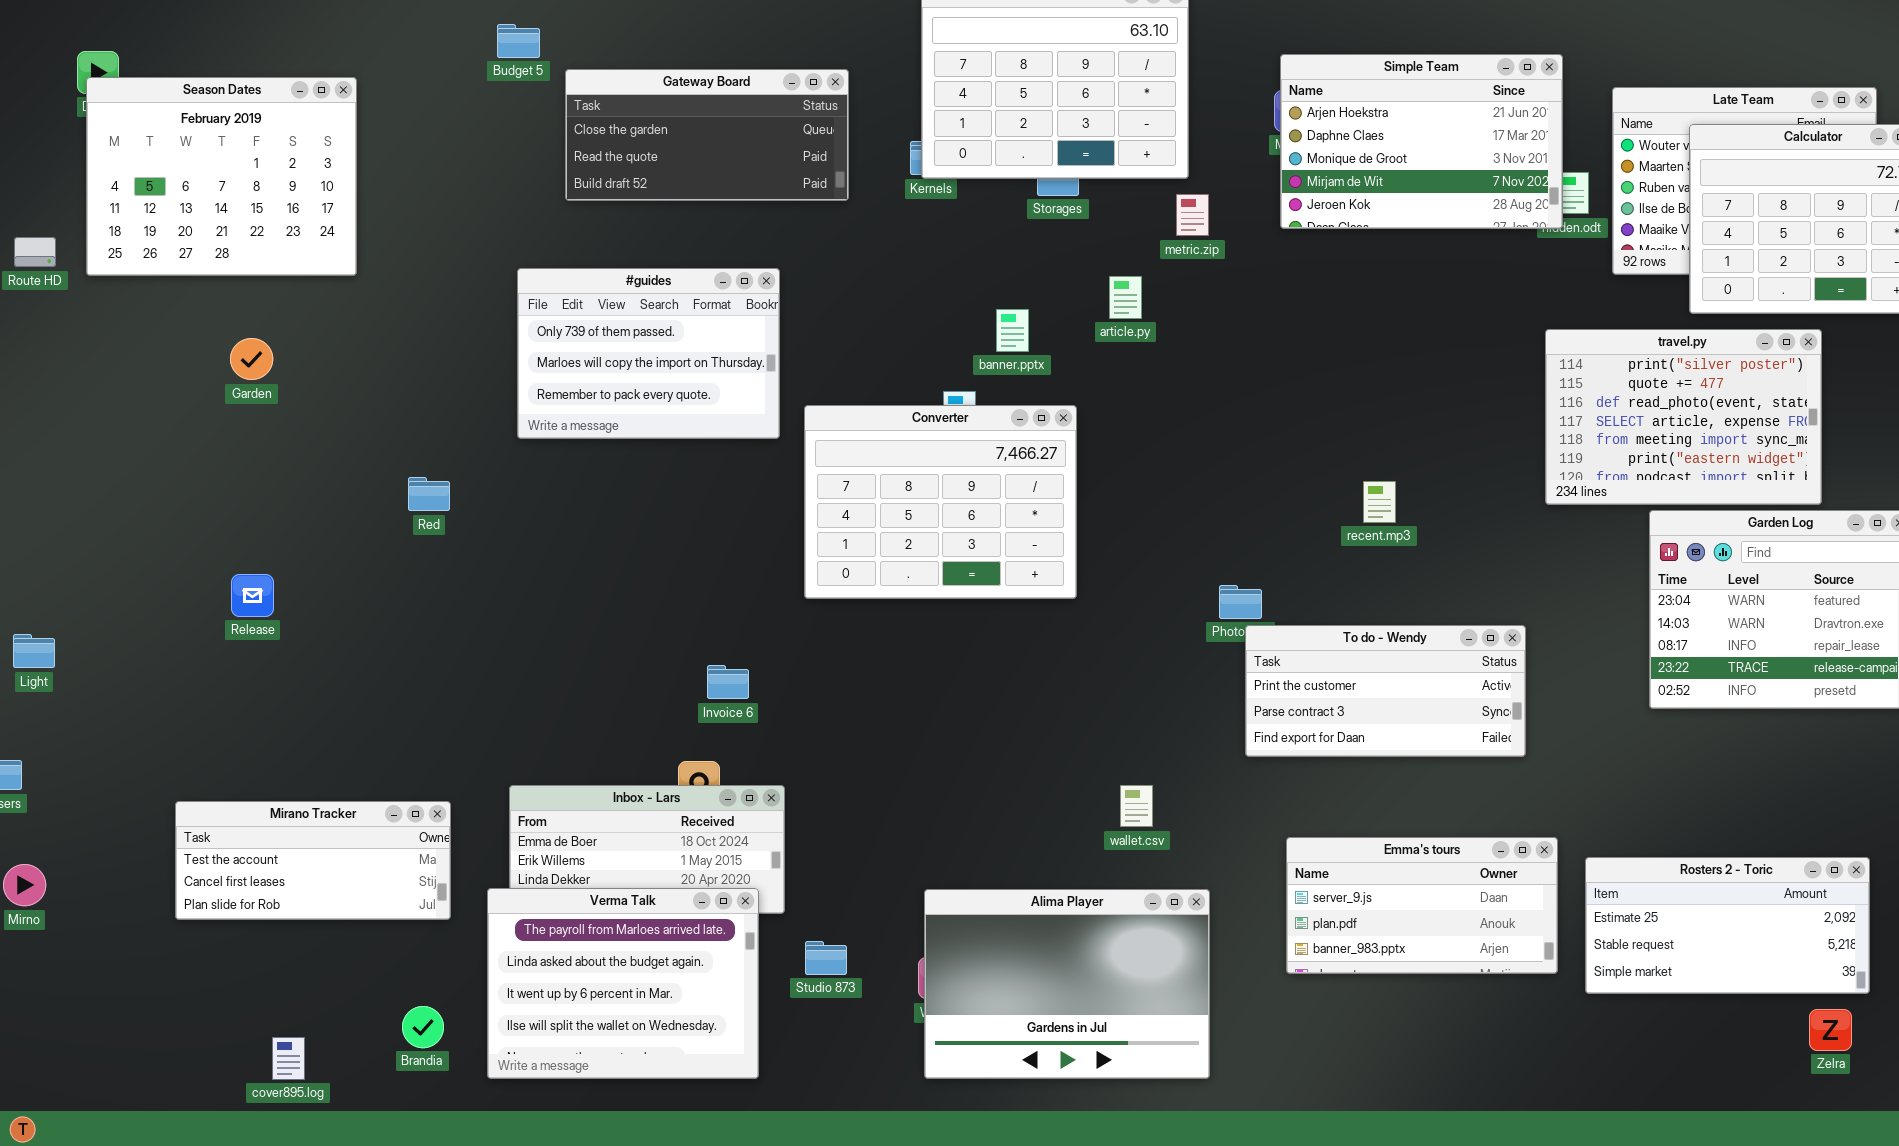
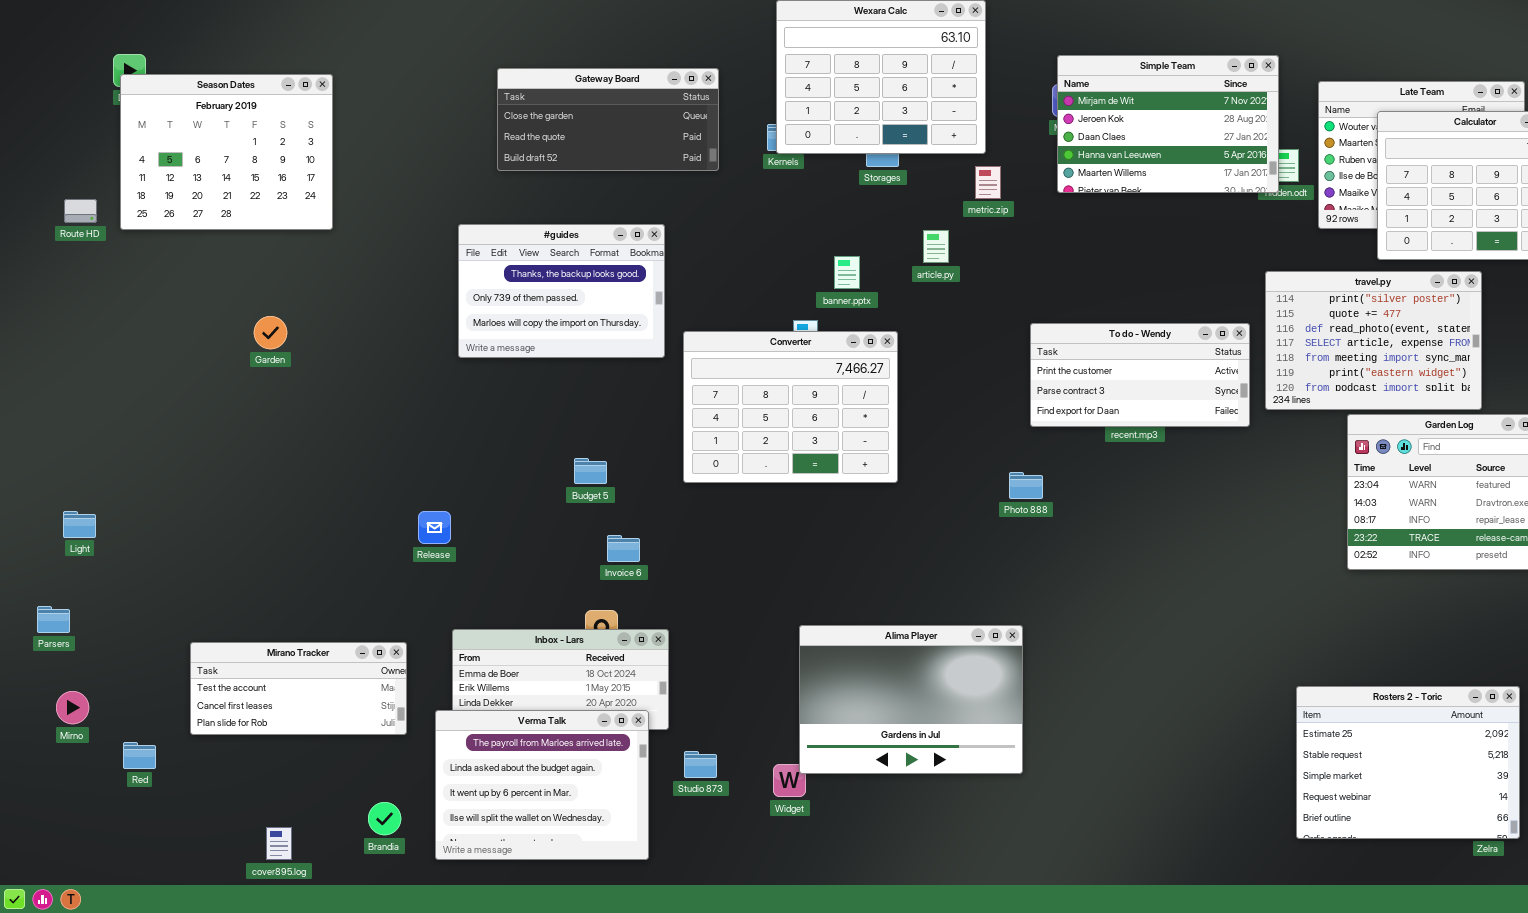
Budget 5: [497,24,540,58] -> [574,458,607,484], moved
Simple Team: [1280,54,1563,229] -> [1057,55,1279,193], scrolled down 3 rows
#guides: [517,268,780,439] -> [458,224,665,358], scrolled up 1 row
Garden: [230,338,273,380] -> [254,316,287,349], moved
Red: [408,477,450,511] -> [123,742,156,769], moved
Release: [231,574,274,617] -> [418,511,451,544], moved
To do - Wendy: [1245,625,1526,757] -> [1030,323,1250,427], moved
Emma's tours: [1286,837,1558,974] -> none, closed
Rosters 2 - Toric: [1585,857,1870,994] -> [1296,686,1520,839], resized
Alima Player: [924,889,1210,1079] -> [799,625,1023,774], moved

